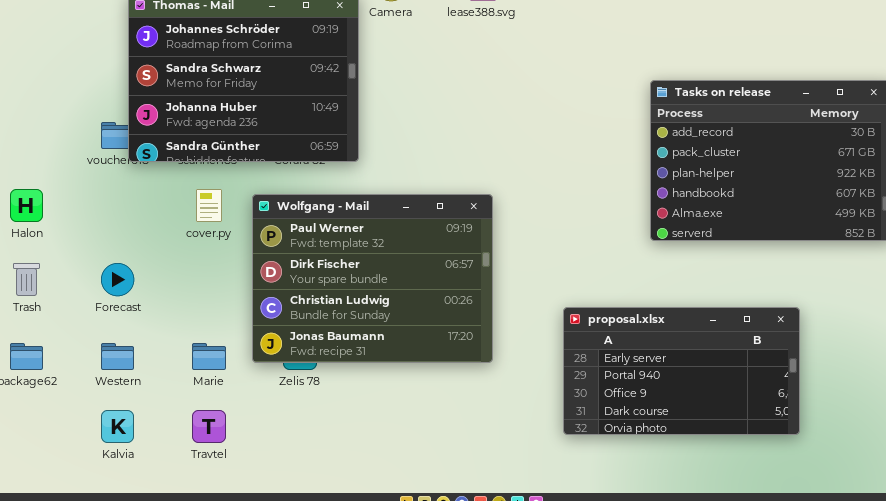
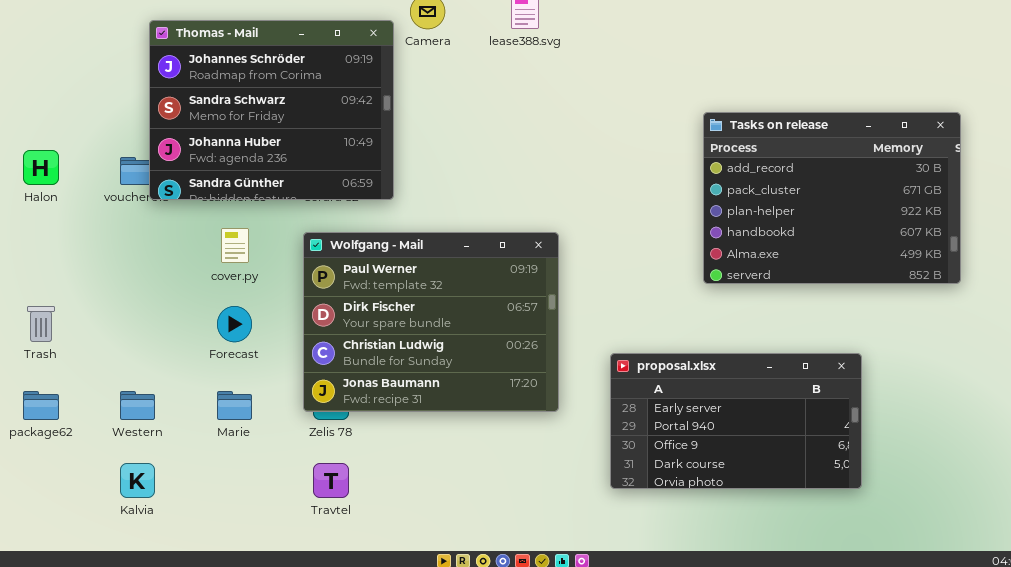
Halon: [10,189,43,222] -> [23,150,59,185], moved
Wolfgang - Mail: [252,194,493,363] -> [303,232,559,412], moved
Forecast: [101,263,134,296] -> [217,306,252,342], moved
Travtel: [192,410,226,443] -> [313,463,349,498], moved

